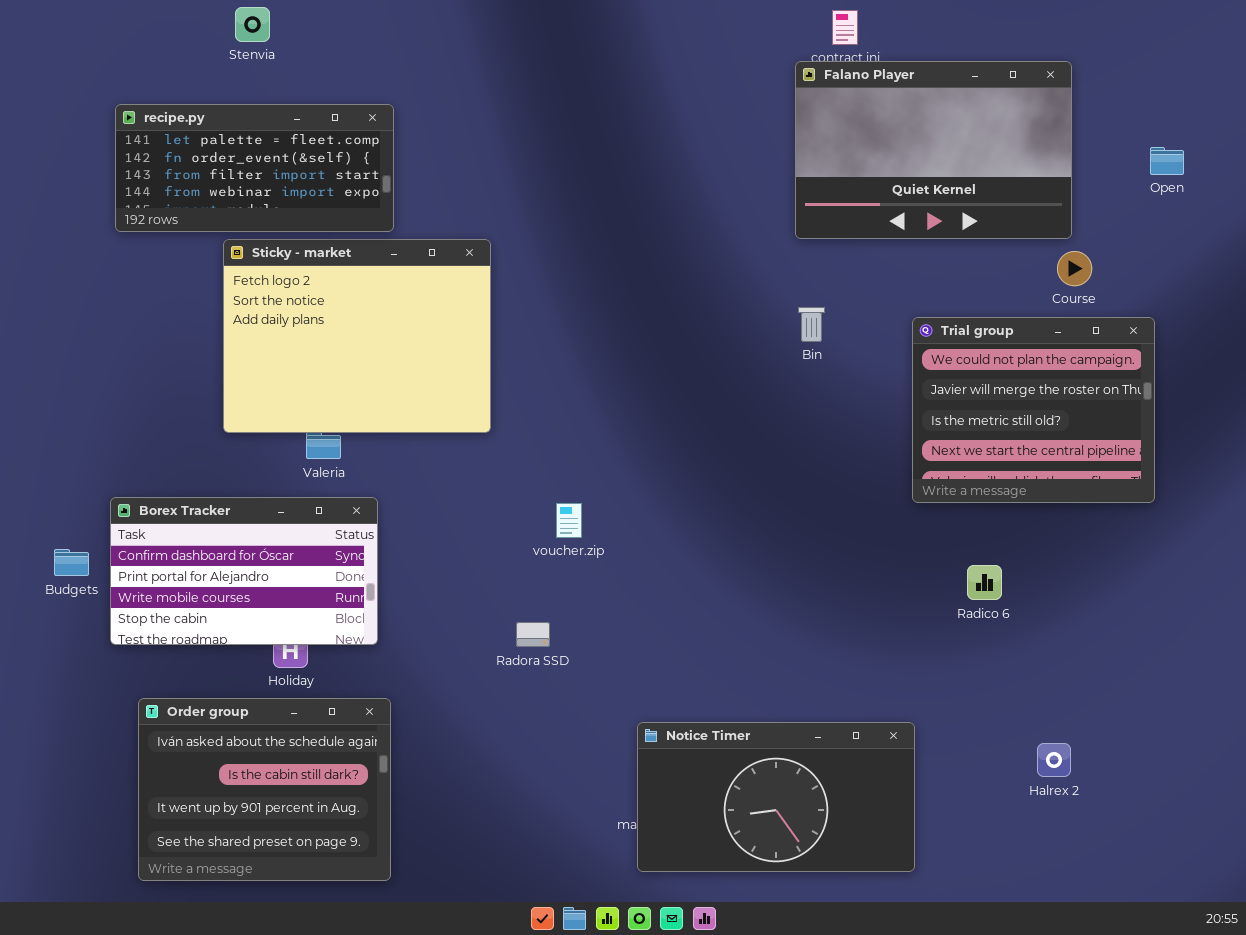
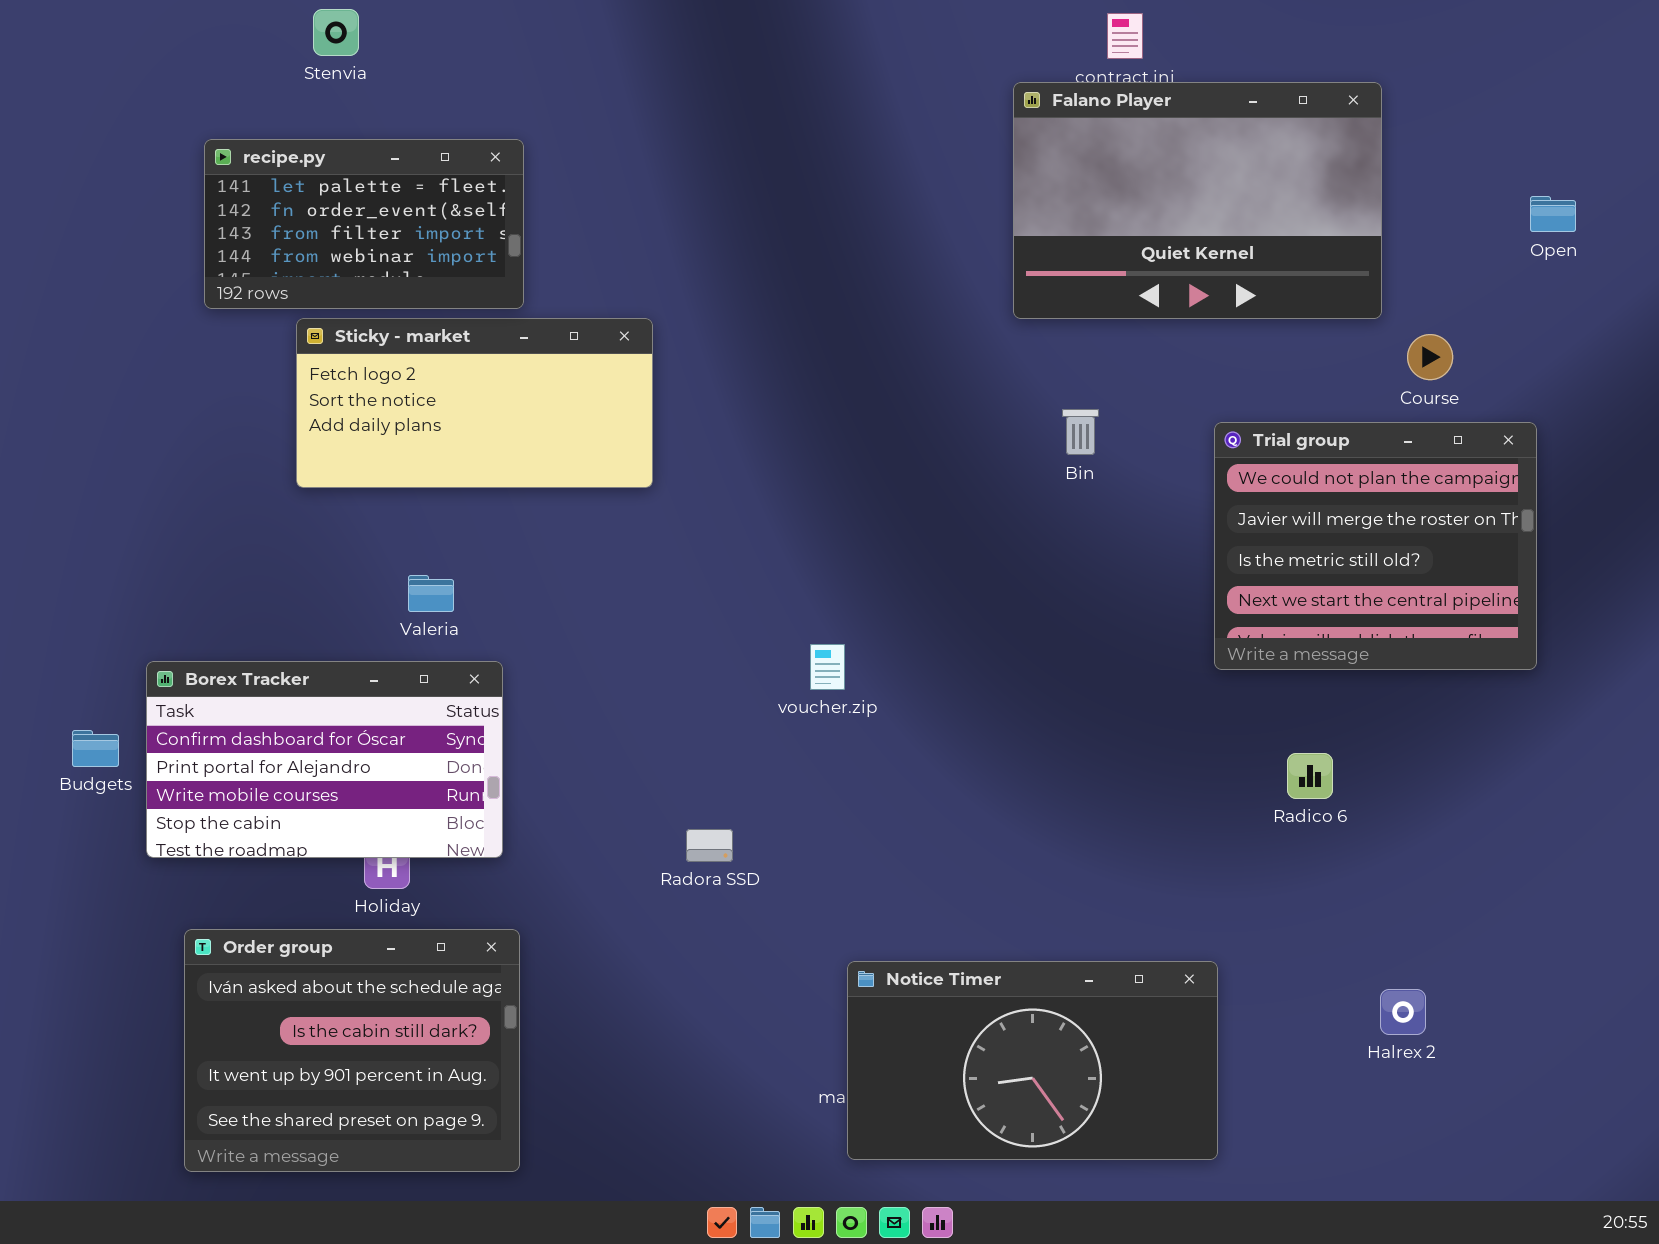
Falano Player: [795,61,1072,239] -> [1013,82,1382,319], moved
recipe.py: [115,104,394,232] -> [204,139,524,309], resized
Sticky - market: [223,239,491,433] -> [296,318,653,488], resized
voucher.zip: [556,503,582,538] -> [810,644,845,690], moved

